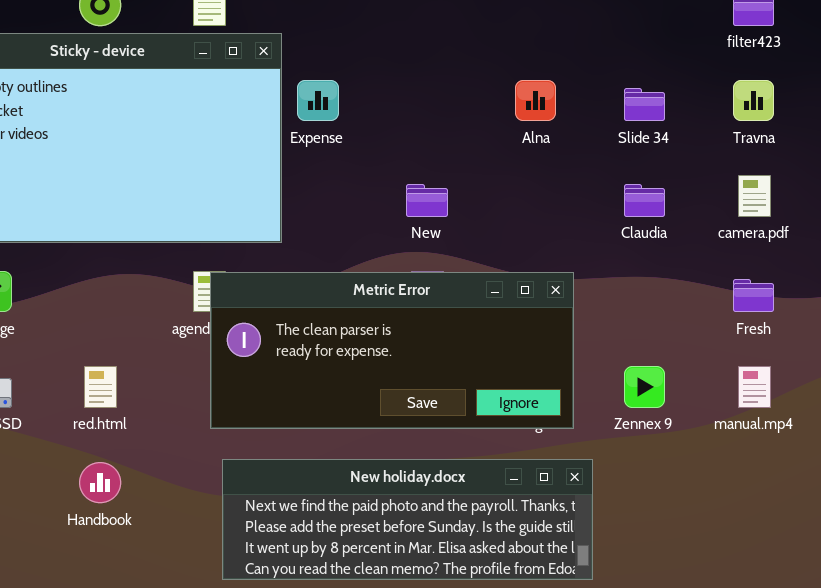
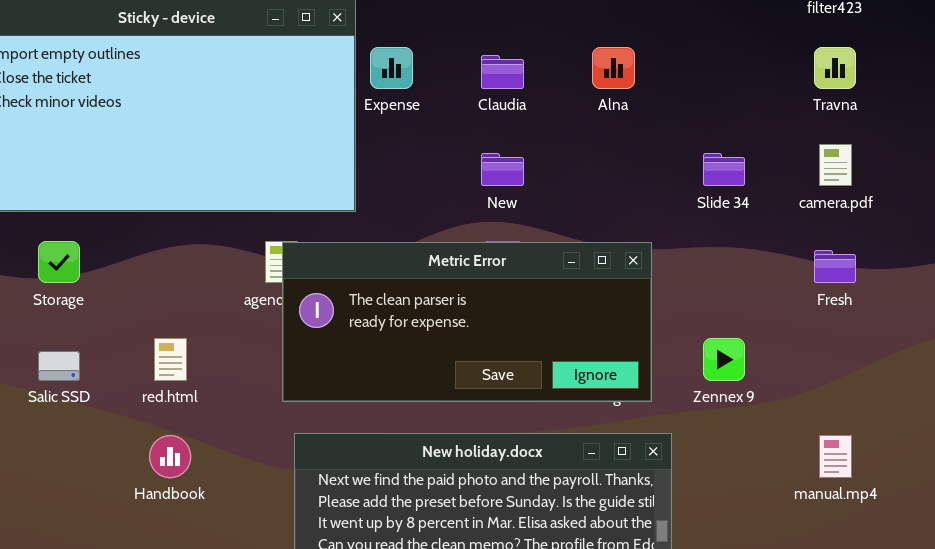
Slide 34: [624,88,665,121] -> [703,153,745,186], moved
Claudia: [624,184,665,217] -> [481,55,524,89], moved
manual.mp4: [738,366,771,408] -> [819,435,852,478], moved

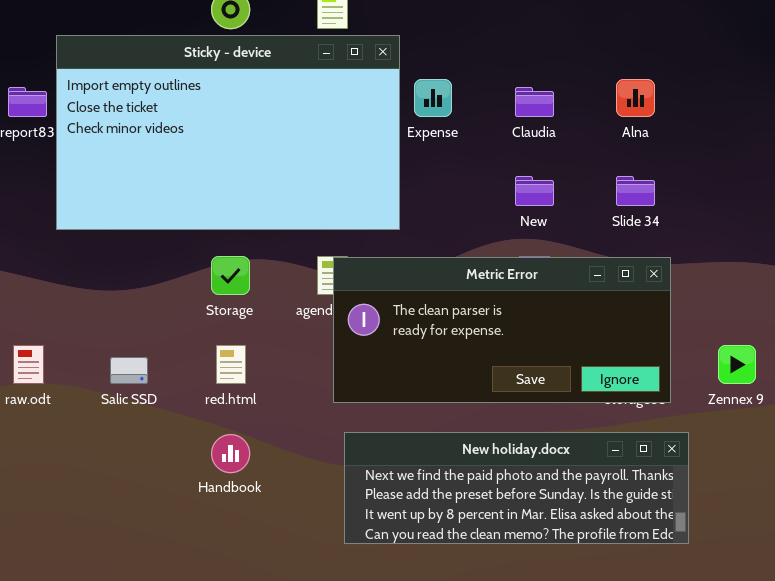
Slide 34: [703,153,745,186] -> [616,176,655,206], moved
Storage: [38,241,80,283] -> [211,256,250,295], moved

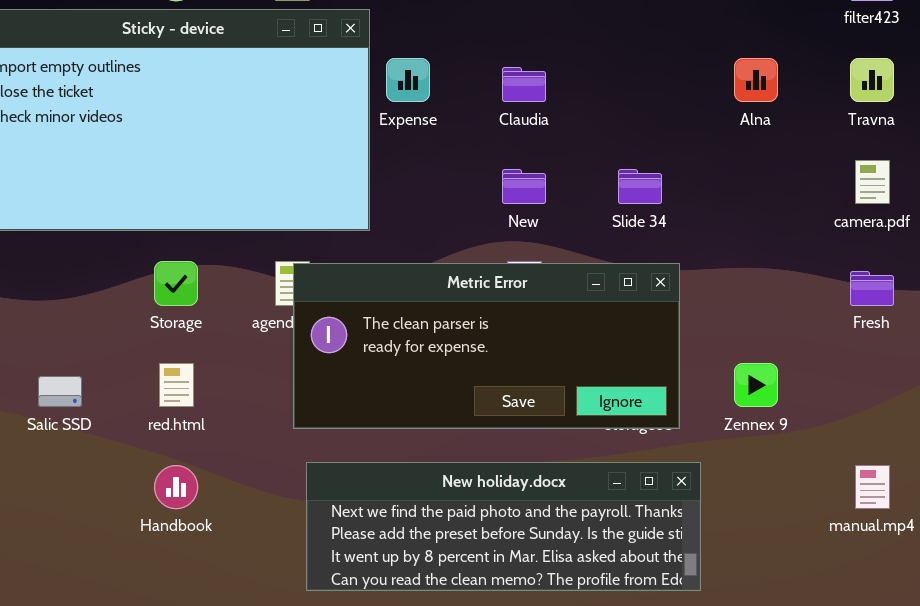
Alna: [616,79,655,117] -> [734,58,778,102], moved

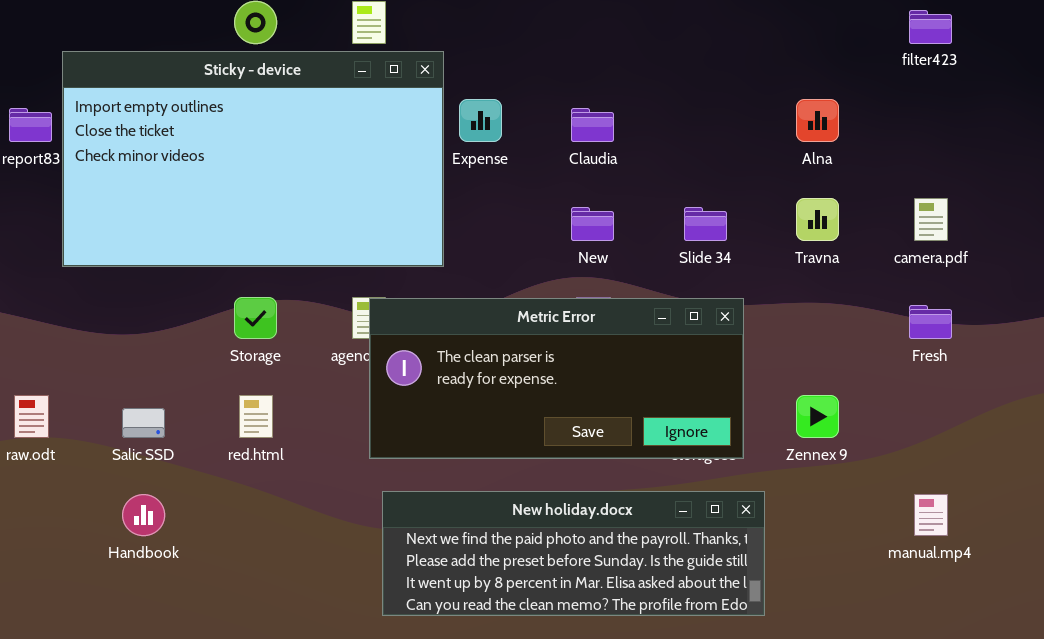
Travna: [850,58,894,102] -> [796,198,839,241], moved
Handbook: [154,465,198,509] -> [122,494,165,536], moved

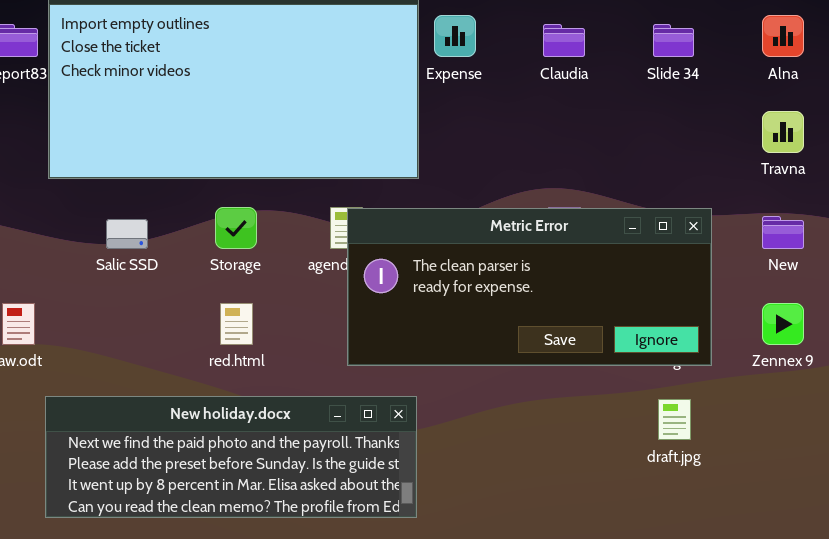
New: [571,207,614,241] -> [762,216,804,249], moved
Slide 34: [684,207,727,241] -> [653,24,694,57], moved
Salic SSD: [122,408,165,438] -> [106,219,148,249], moved
New holiday.docx: [382,491,765,616] -> [45,396,417,518], moved

